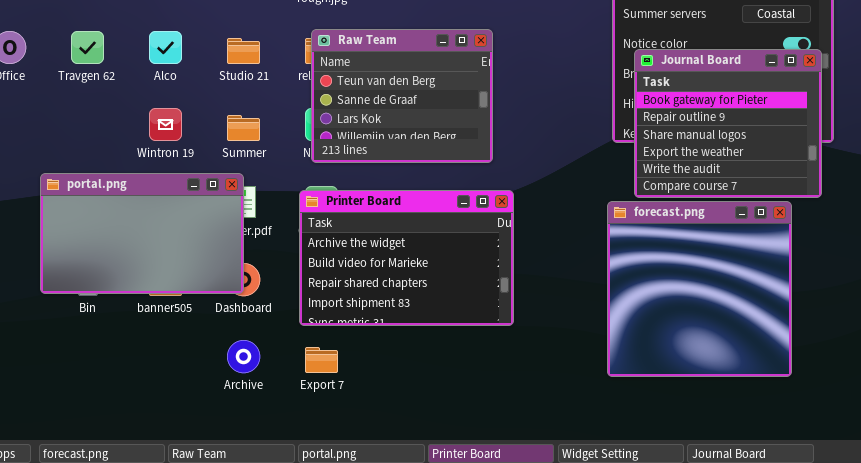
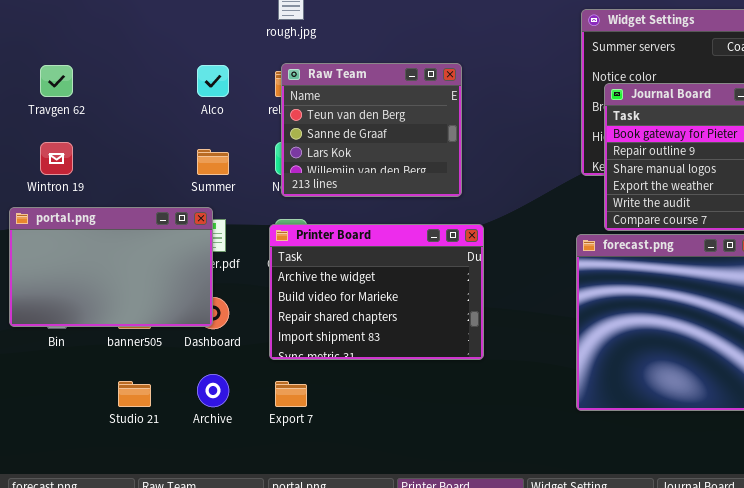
Alco: [149,31,182,64] -> [197,65,229,97], moved
Studio 21: [227,38,260,64] -> [118,381,151,407], moved
Wintron 19: [149,108,182,141] -> [40,142,73,175], moved

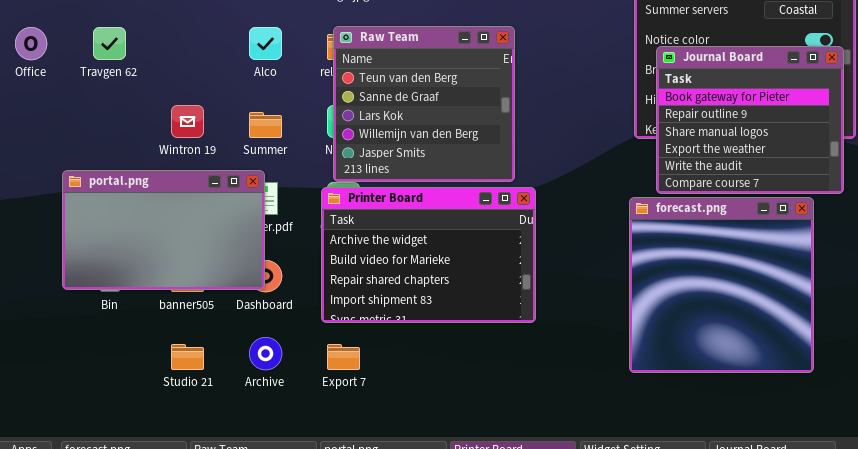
Raw Team: [281,63,462,197] -> [333,26,515,182], resized
Wintron 19: [40,142,73,175] -> [171,105,204,138], moved

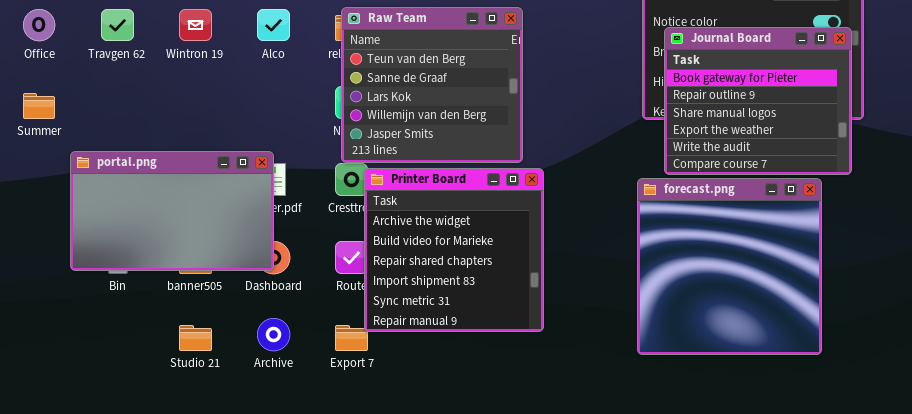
Wintron 19: [171,105,204,138] -> [179,9,212,41], moved
Summer: [249,112,282,138] -> [23,93,55,119], moved
Printer Board: [321,187,536,323] -> [364,168,544,332], resized

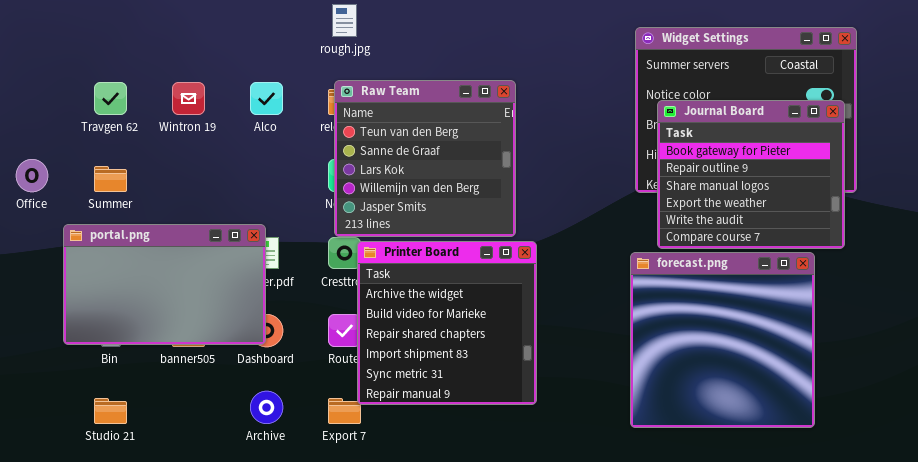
Office: [23,9,55,41] -> [16,159,48,192], moved
Summer: [23,93,55,119] -> [94,166,127,192], moved
Studio 21: [179,325,212,351] -> [94,398,127,424], moved

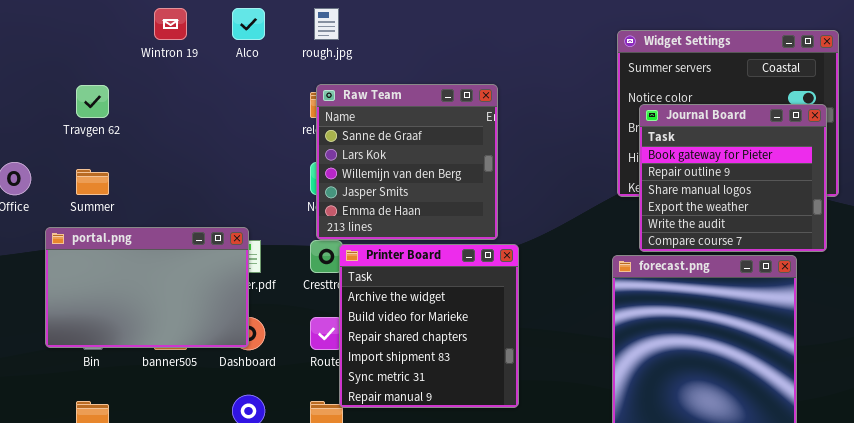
Raw Team: [334,80,516,237] -> [316,84,498,240], scrolled down 1 row
Wintron 19: [172,82,205,115] -> [154,8,187,40], moved
Alco: [250,82,283,115] -> [232,8,265,40], moved

